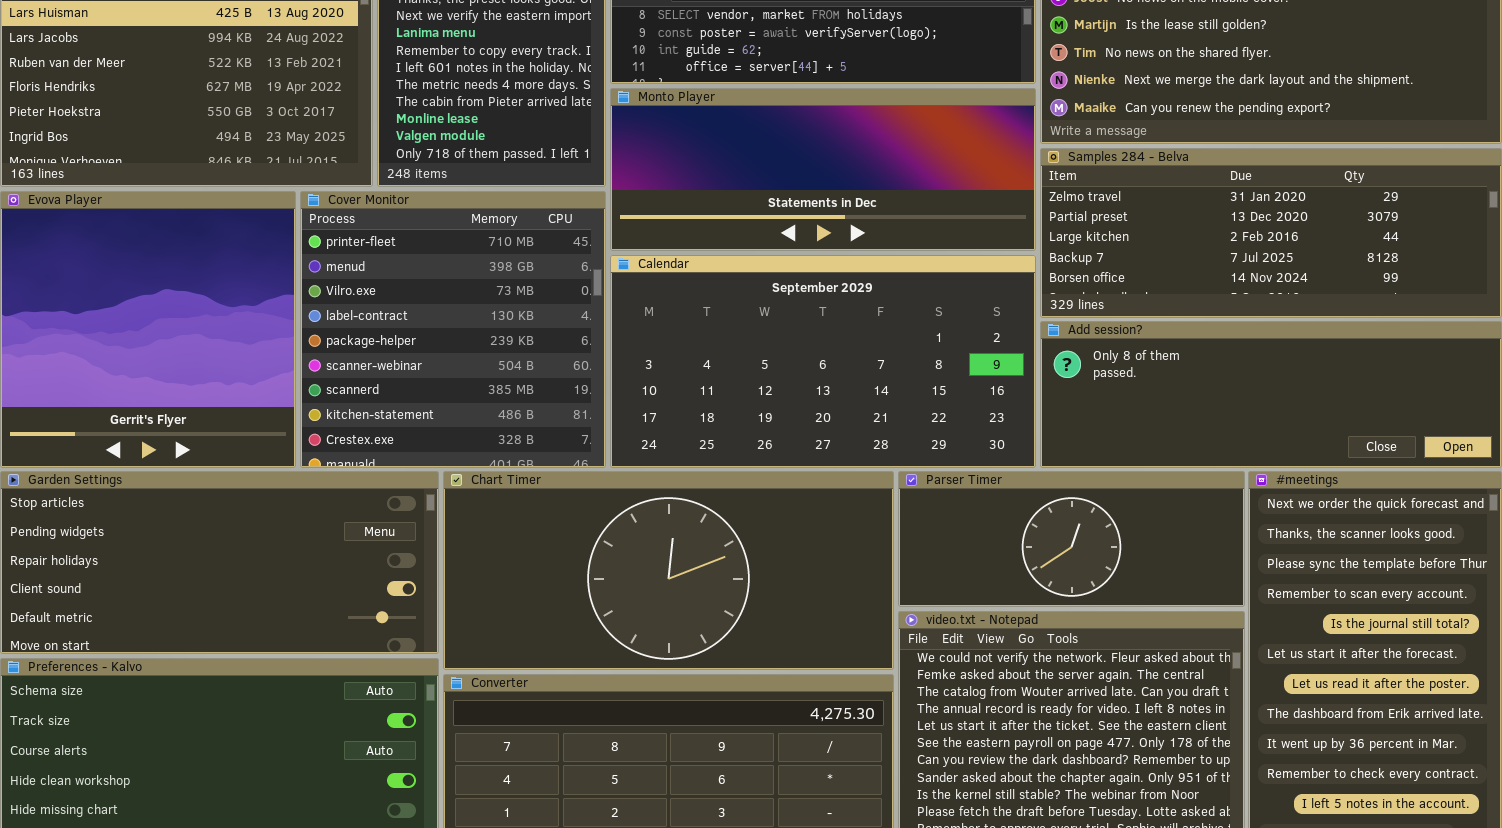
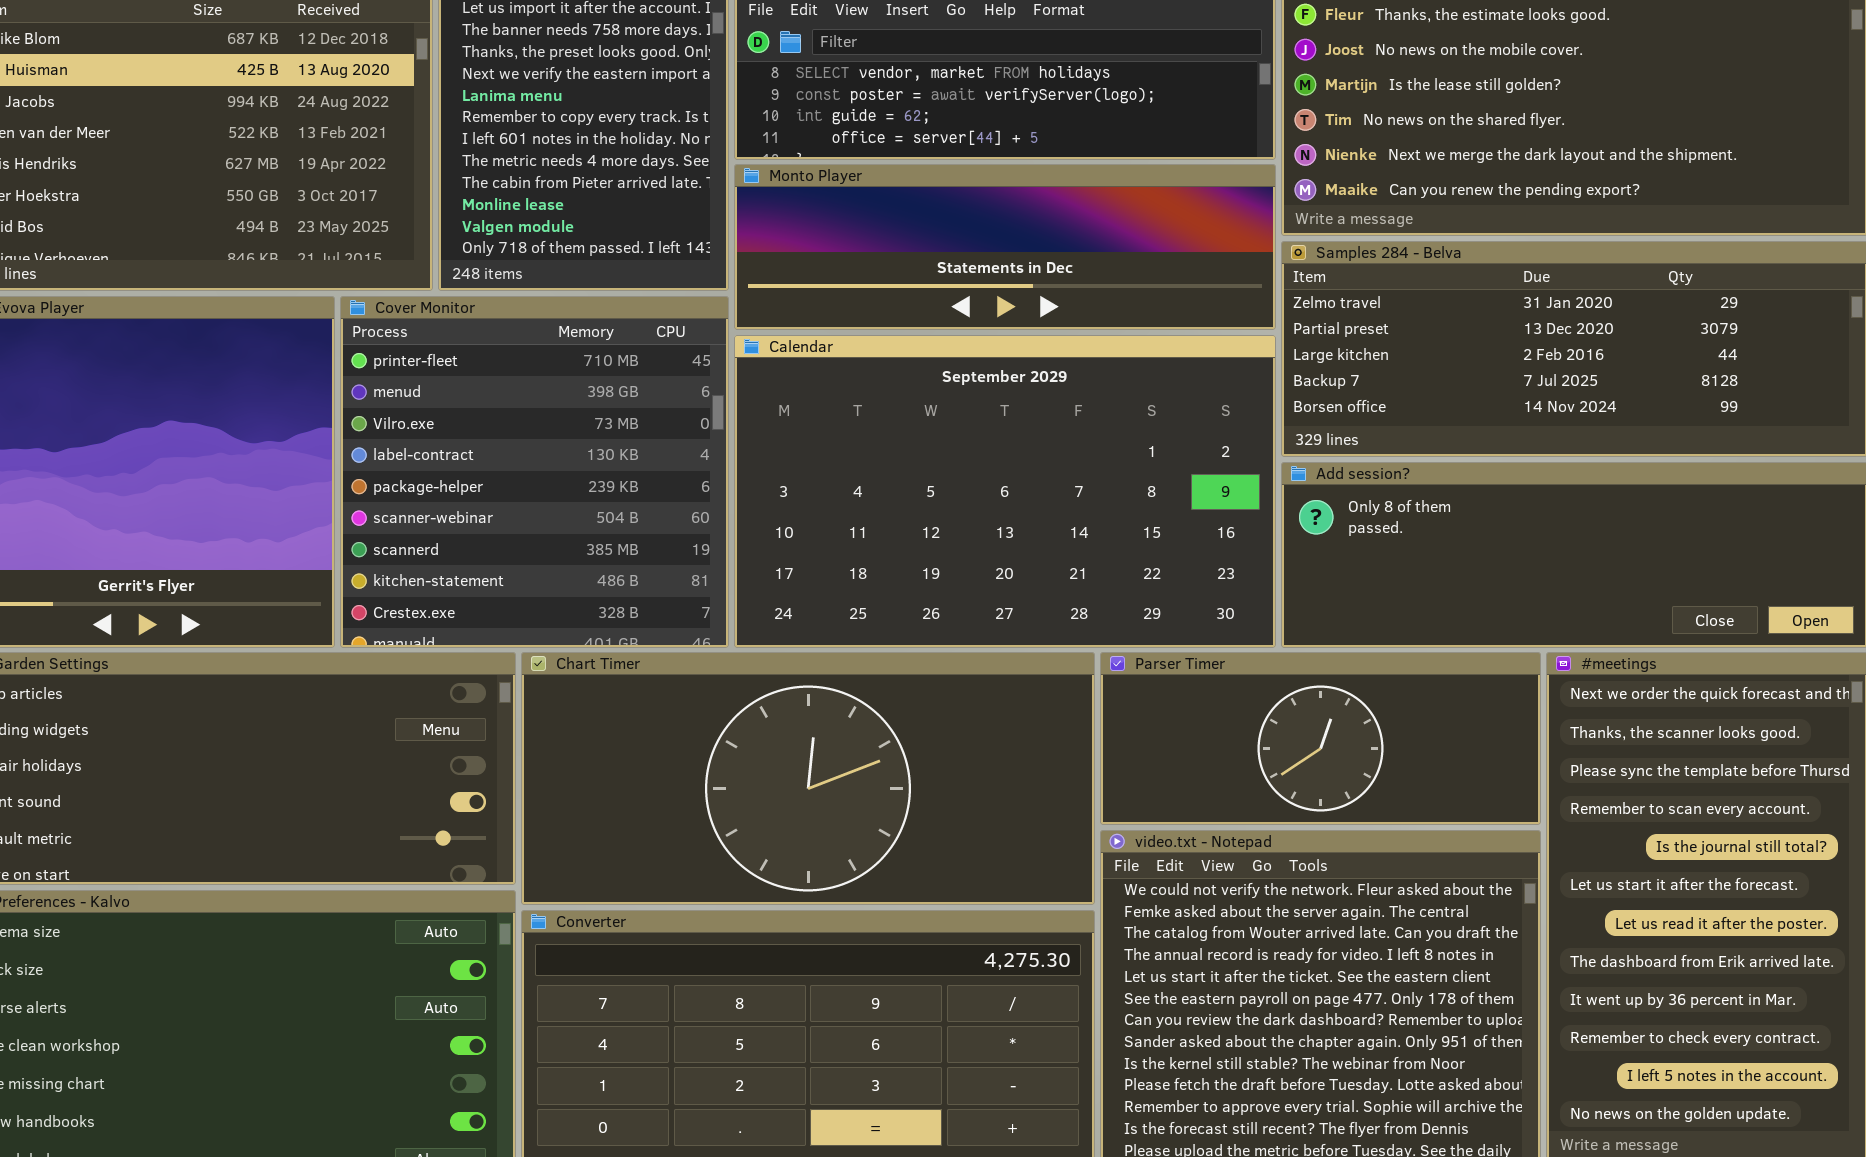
Monto Player: [610,88,1036,251] -> [734,164,1276,330], resized
Calendar: [610,255,1036,468] -> [734,335,1276,648], resized

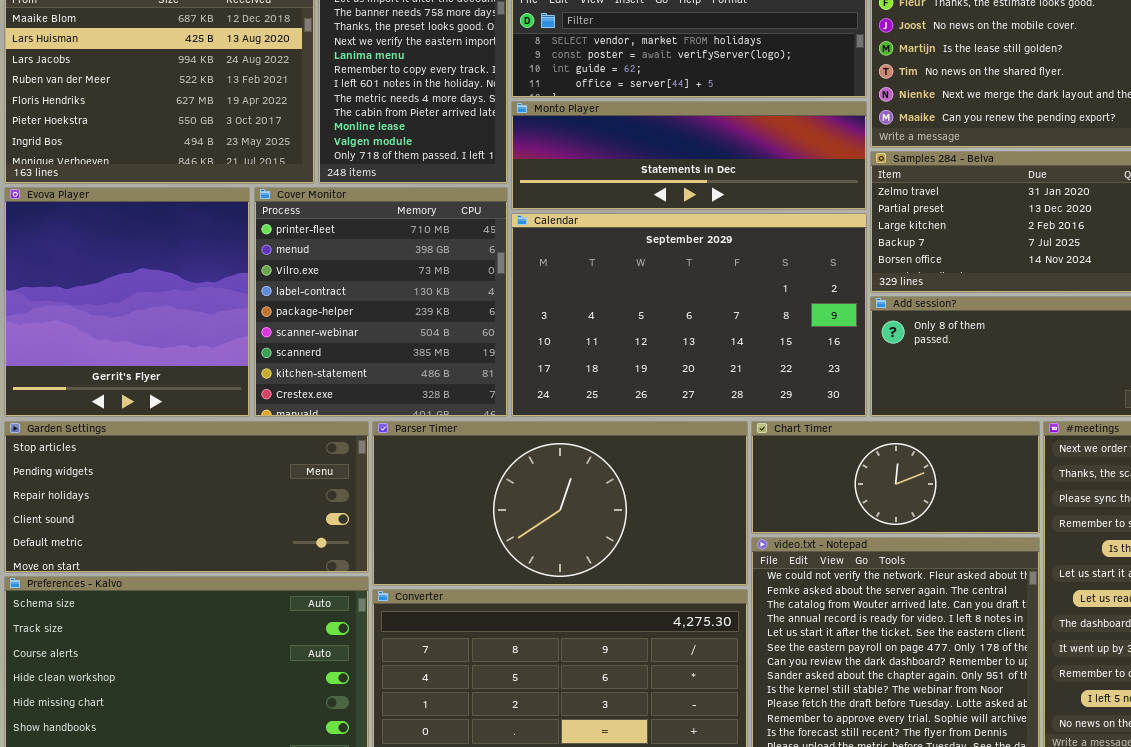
Chart Timer: [521,652,1095,905] -> [751,421,1040,534], moved, resized
Parser Timer: [1100,652,1541,825] -> [372,421,748,586], moved, resized

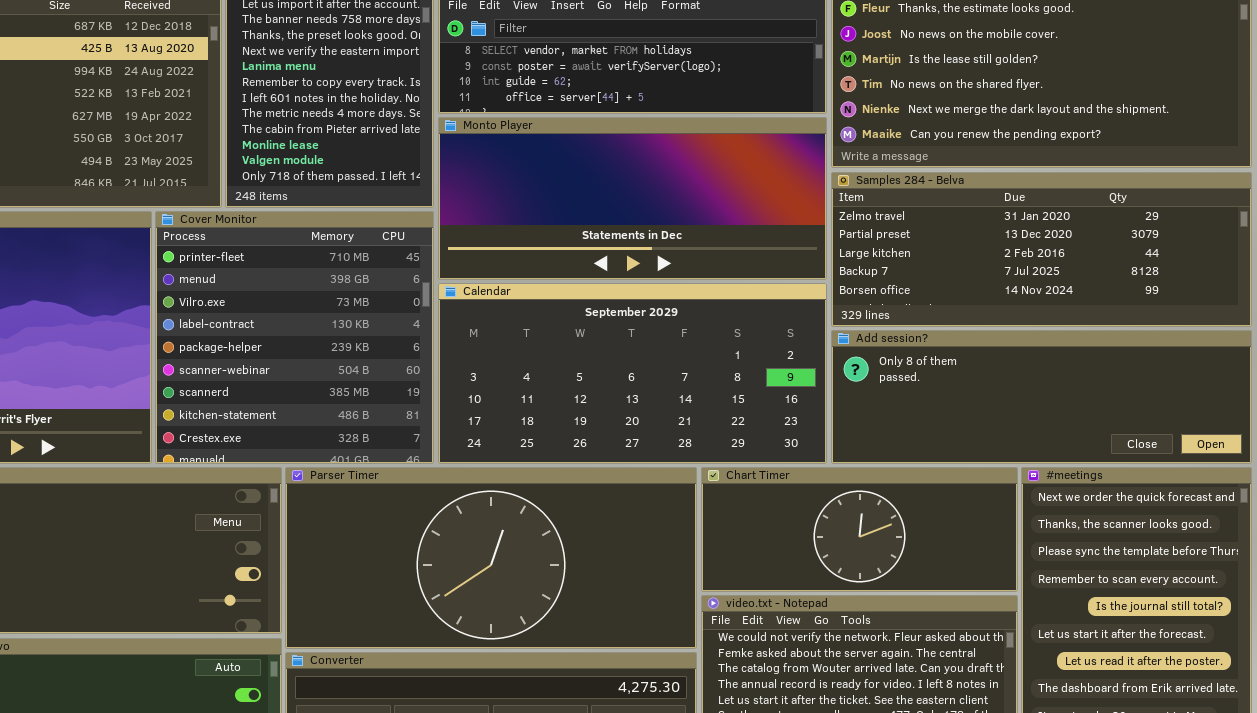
Monto Player: [511,101,867,210] -> [438,117,827,280], resized
Calendar: [511,213,867,417] -> [438,283,827,464], resized

